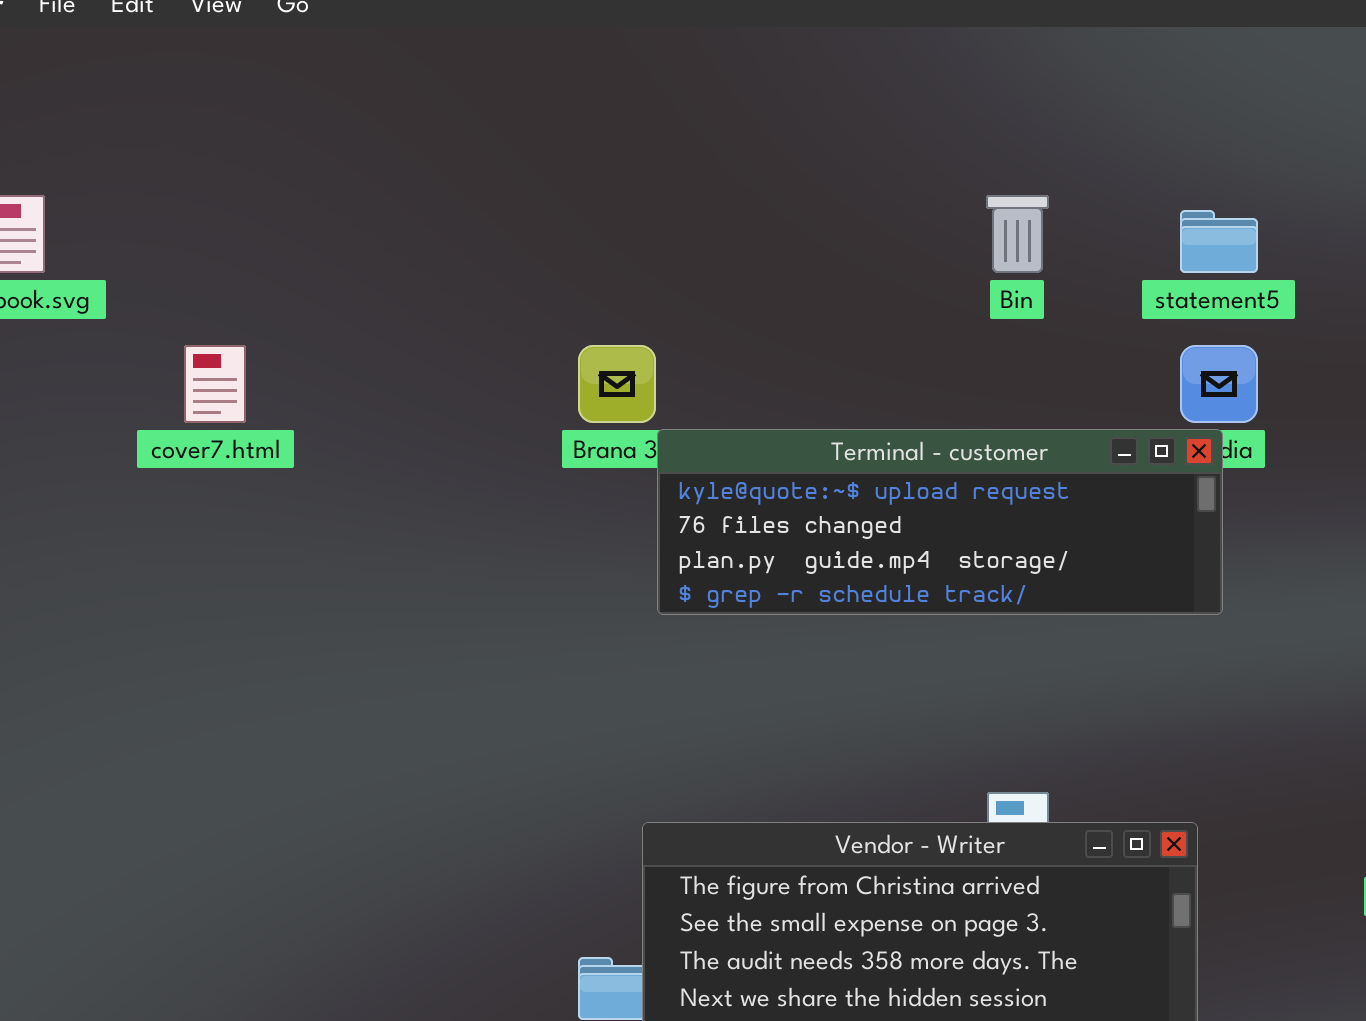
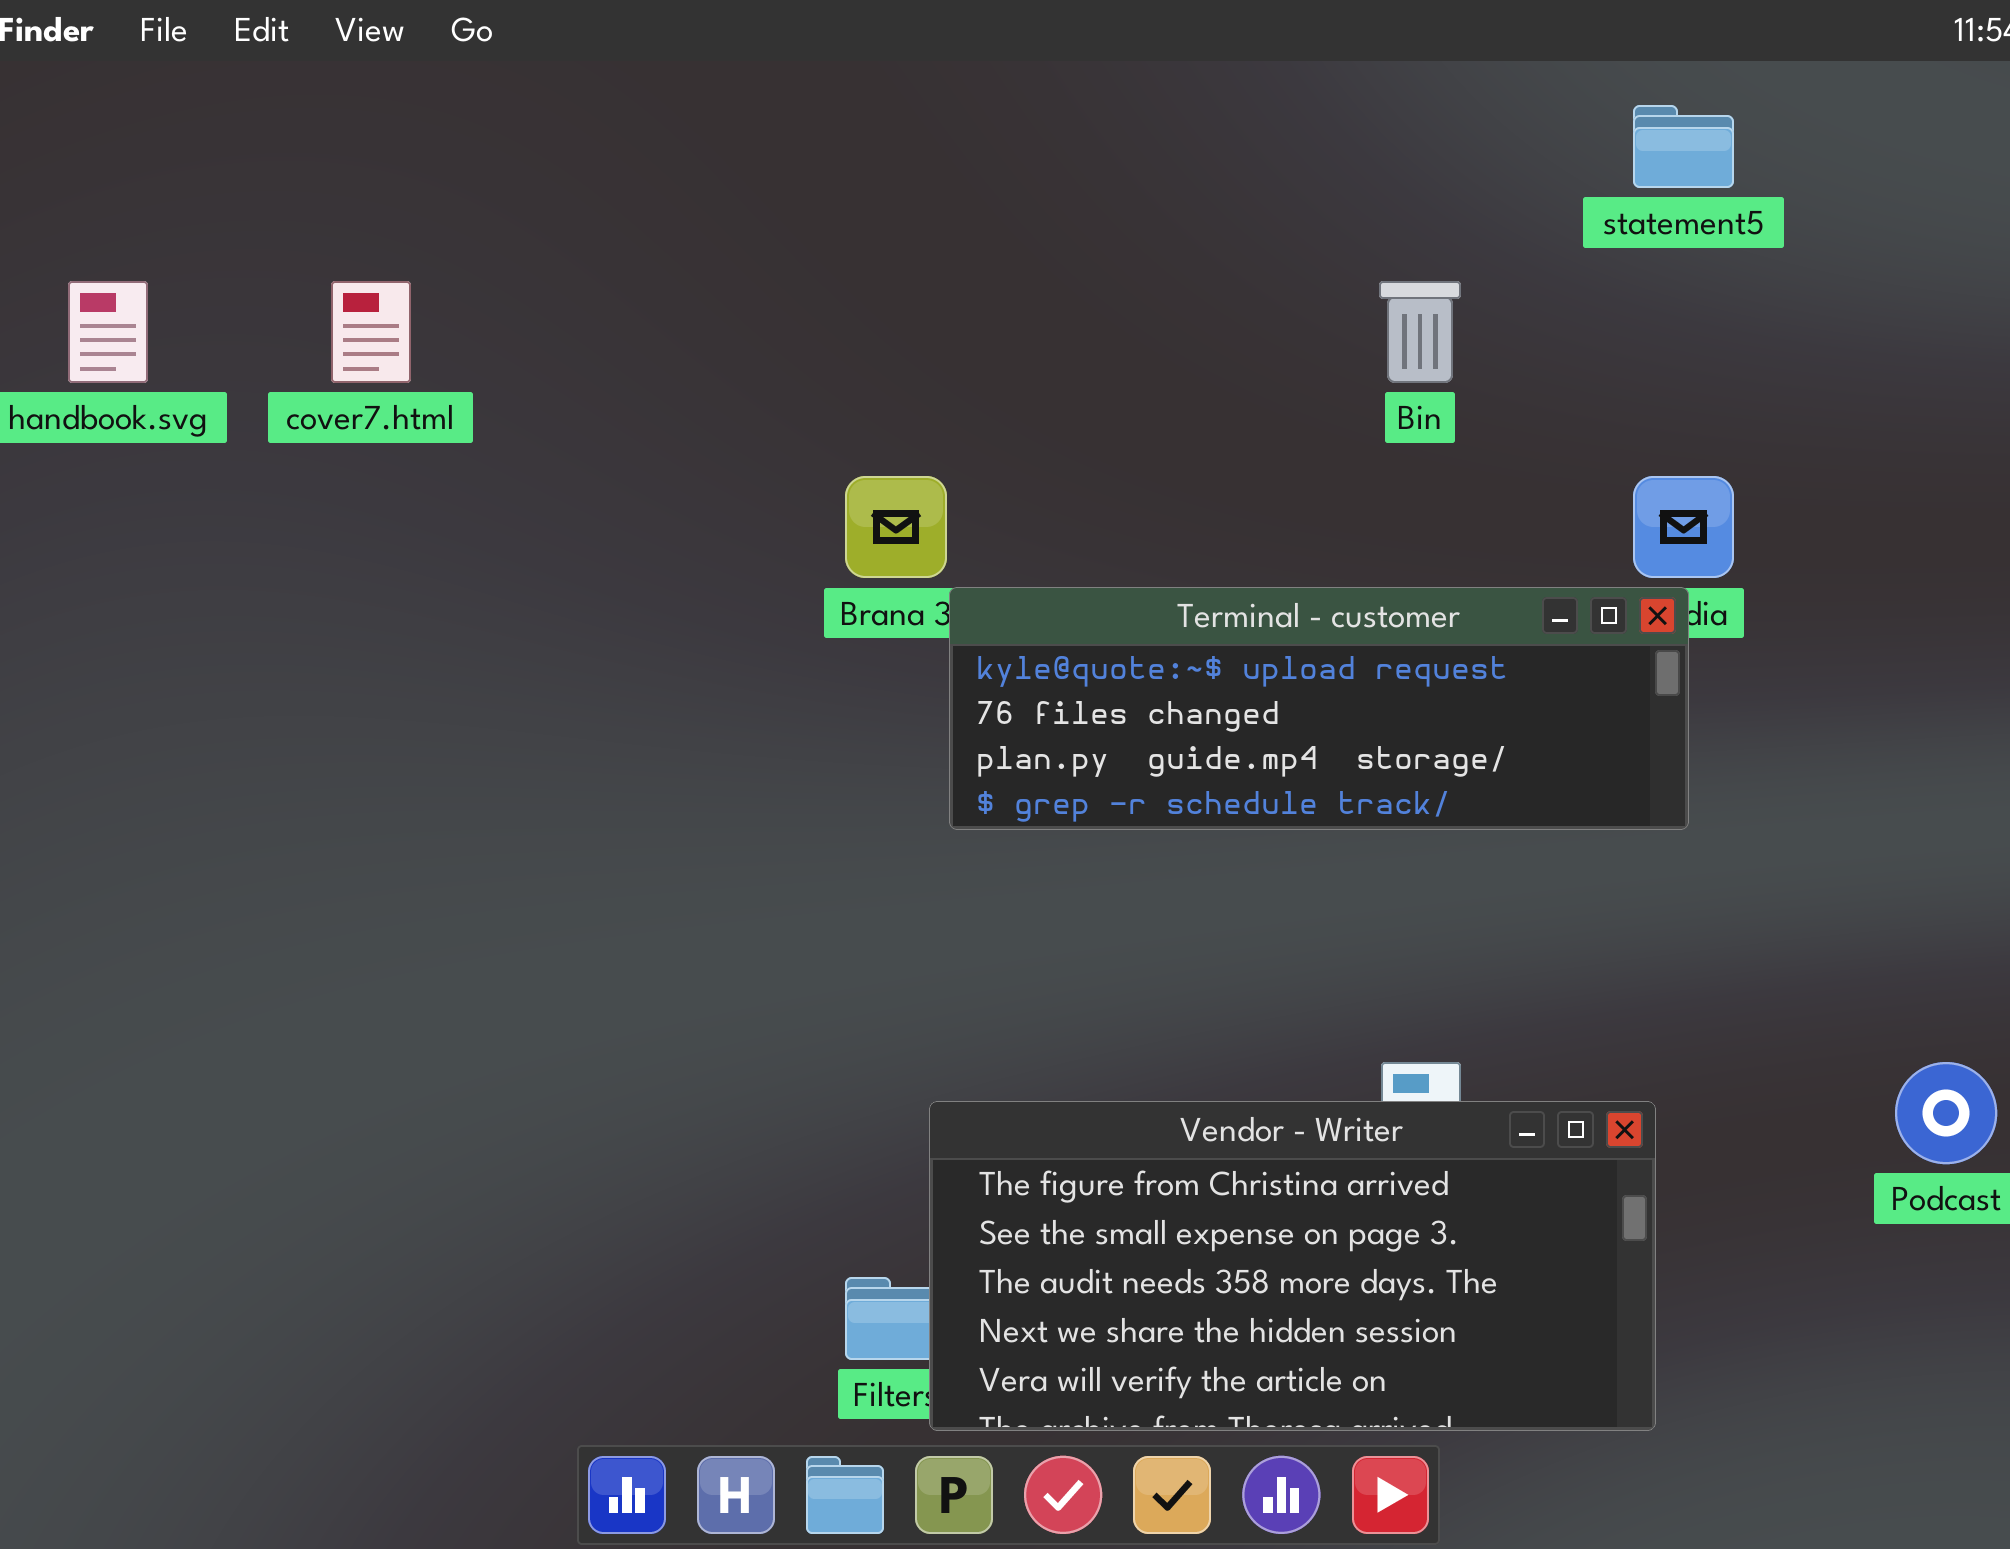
statement5: [1180,210,1258,273] -> [1633,105,1734,188], moved
cover7.html: [184,345,246,423] -> [331,281,411,383], moved

